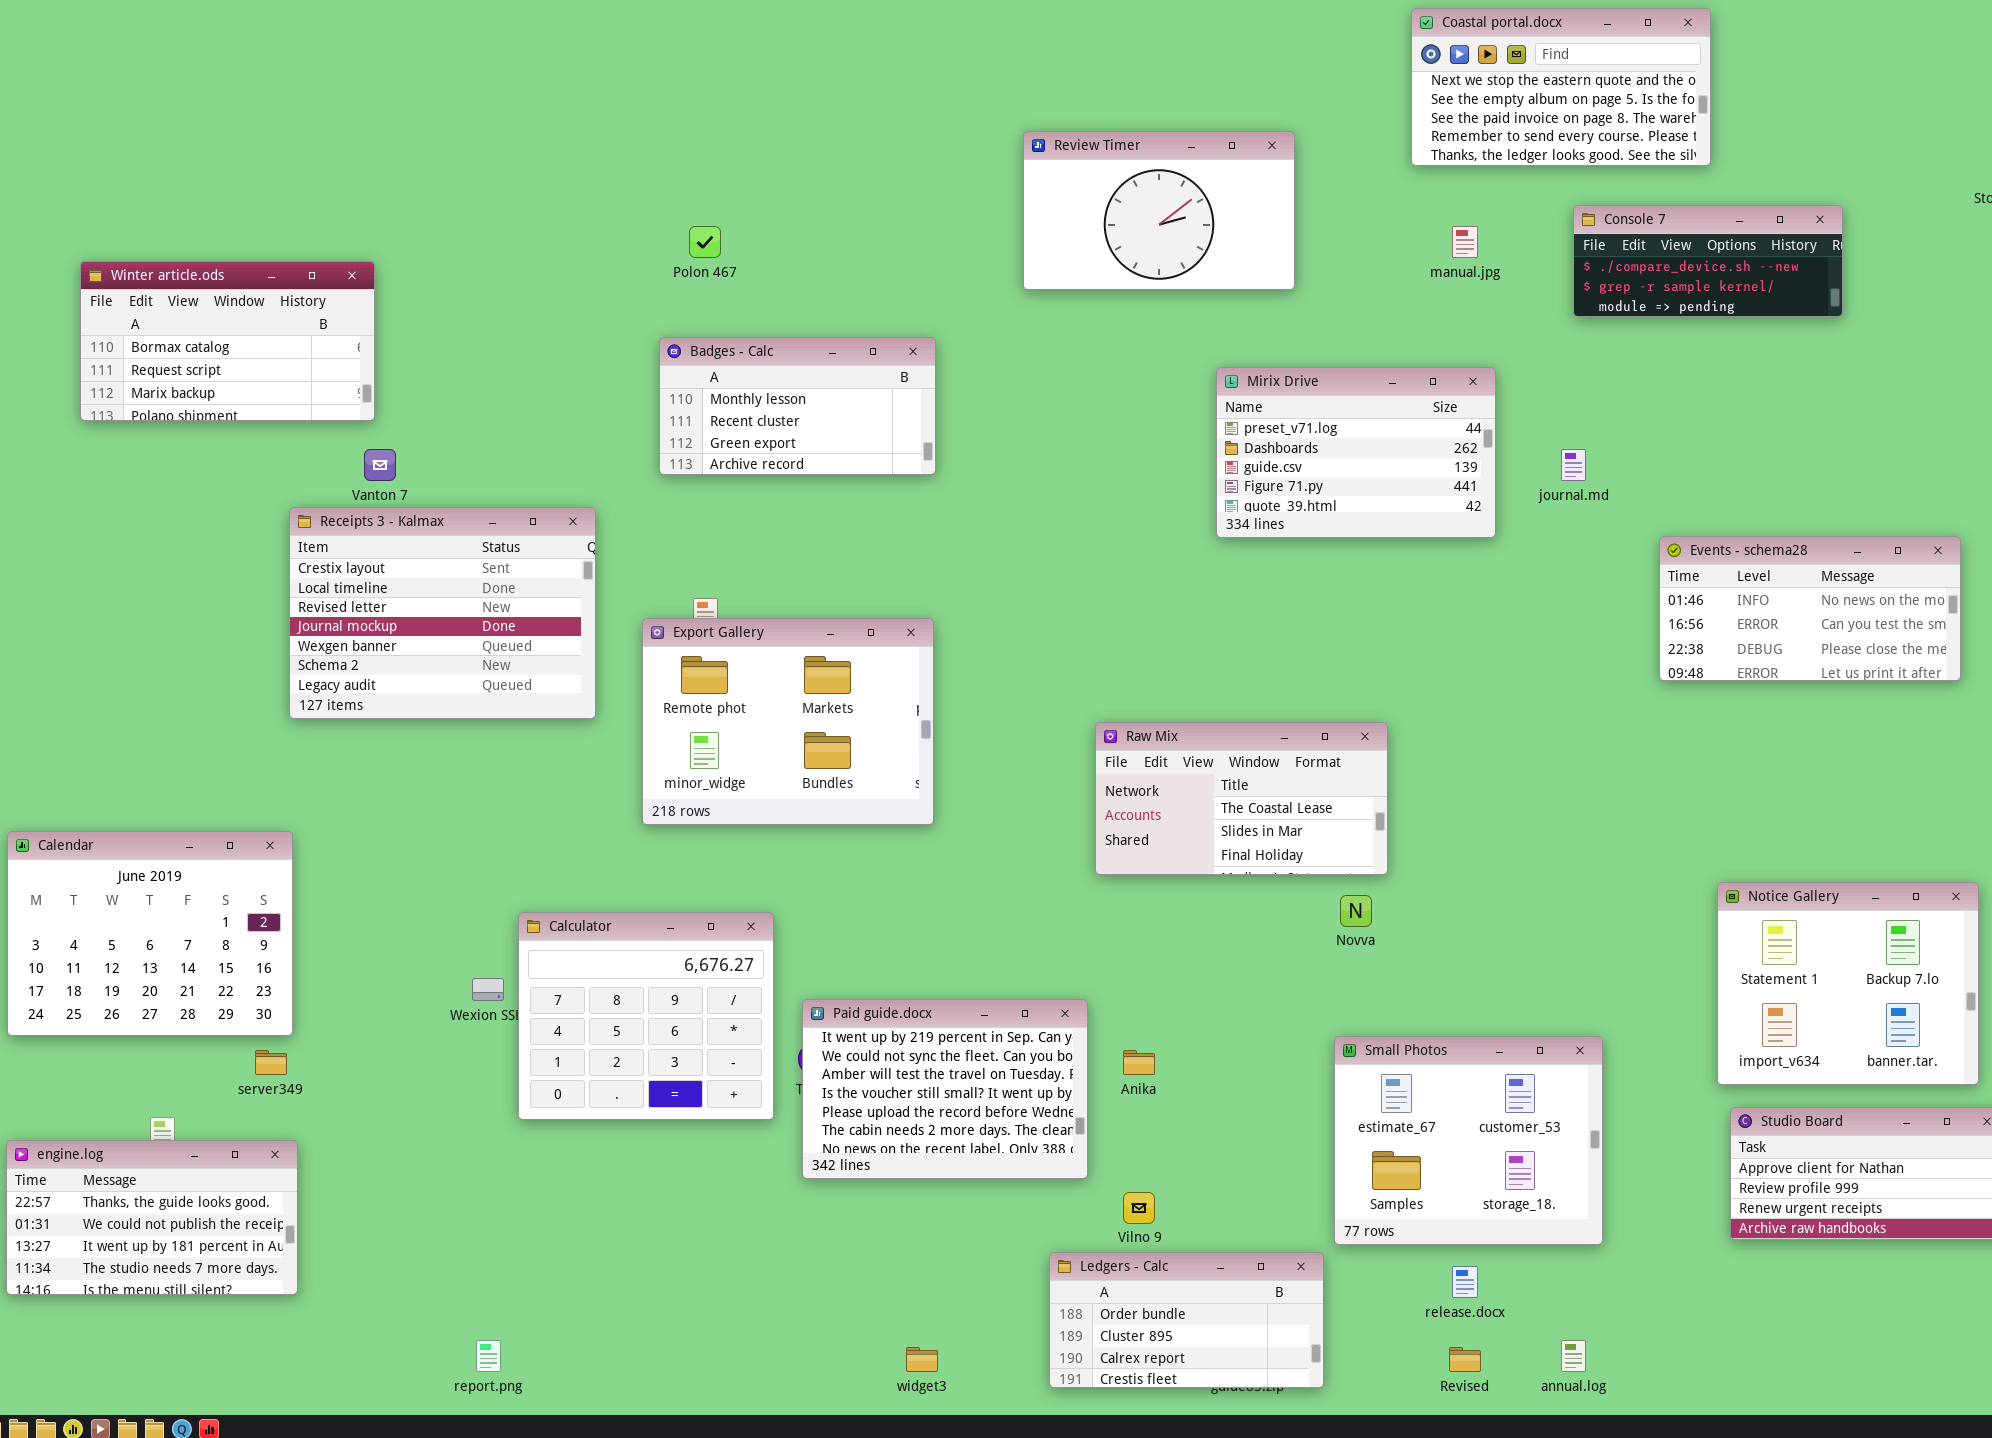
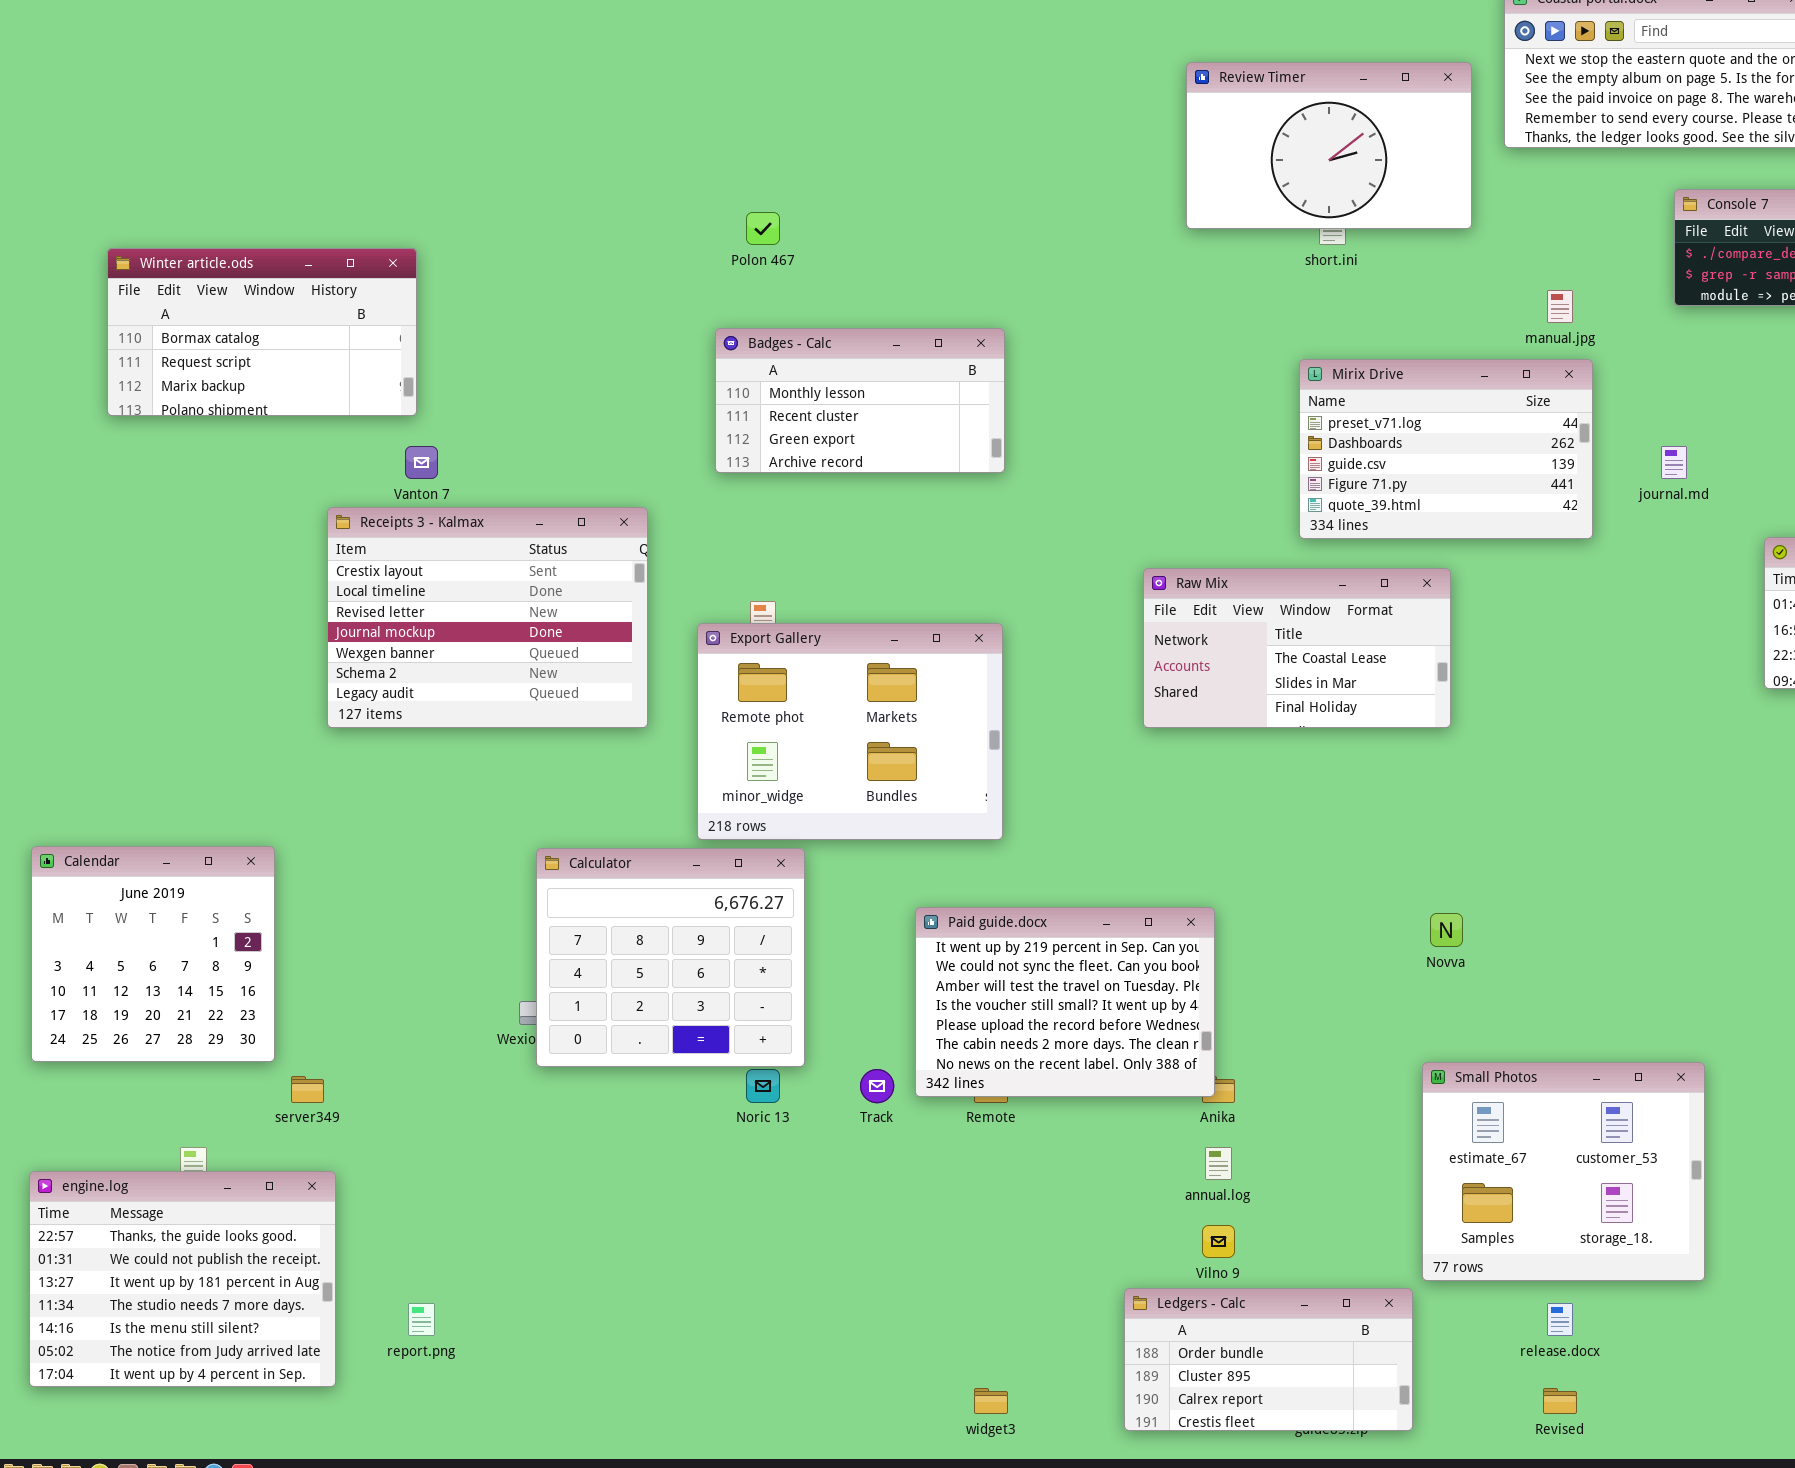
Review Timer: [1023,131,1295,290] -> [1186,62,1472,229], moved
manual.jpg: [1452,226,1478,258] -> [1547,290,1573,323], moved
Raw Mix: [1095,722,1388,875] -> [1143,568,1451,728], moved
Calendar: [7,831,293,1036] -> [31,846,275,1062], resized
Calculator: [518,912,774,1120] -> [536,848,805,1067], moved
Paid guide.docx: [802,999,1088,1179] -> [915,907,1215,1097], moved
engine.log: [6,1140,298,1295] -> [29,1171,336,1387], resized
report.png: [476,1340,501,1372] -> [408,1303,435,1336], moved
annual.log: [1561,1340,1586,1372] -> [1205,1147,1232,1180], moved

